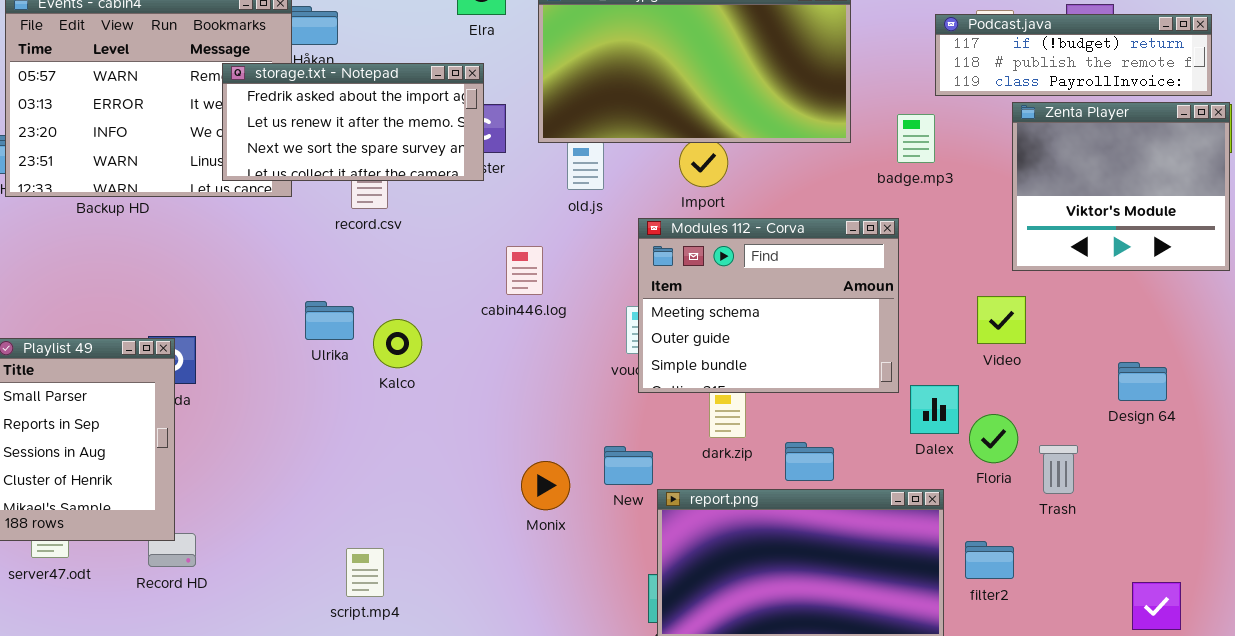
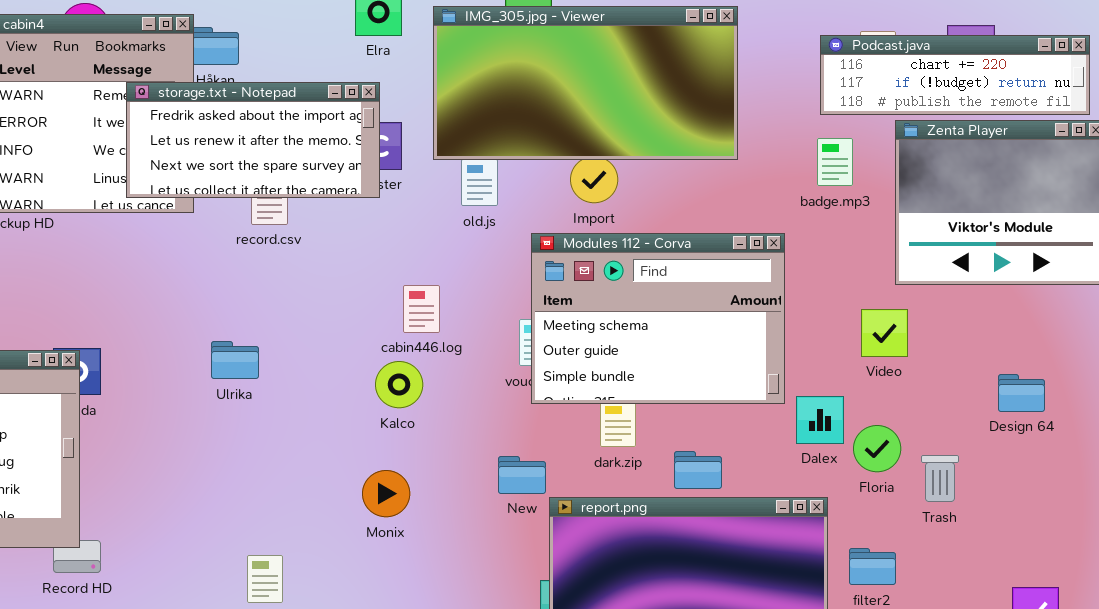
Podcast.java: [935,14,1212,96] -> [820,35,1090,115], scrolled up 1 row
badge.mp3: [897,114,935,163] -> [817,138,853,186], moved
cabin446.log: [506,246,543,295] -> [403,285,440,333], moved
Ulrika: [305,301,354,340] -> [211,341,259,379], moved
Kalco: [373,319,422,368] -> [375,361,423,408], moved
Monix: [521,461,570,510] -> [362,470,410,517], moved

